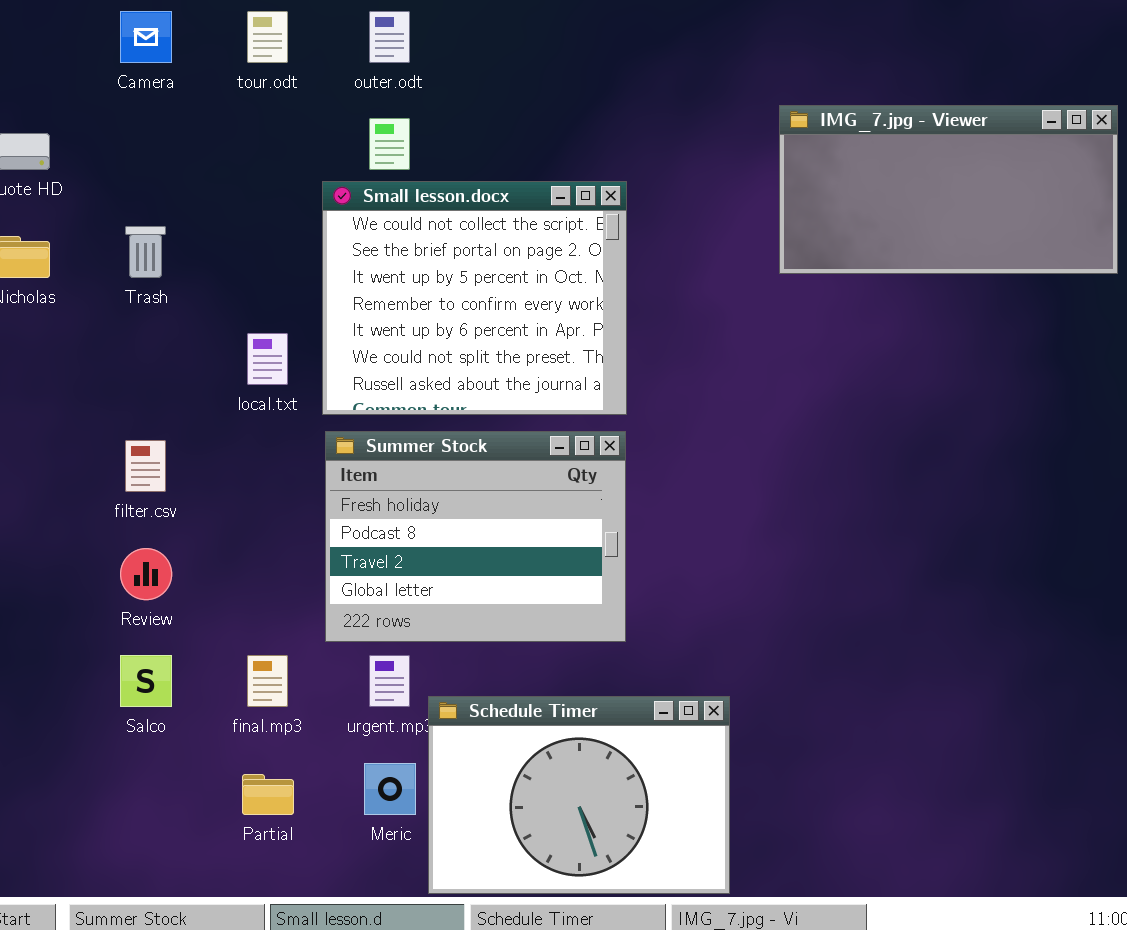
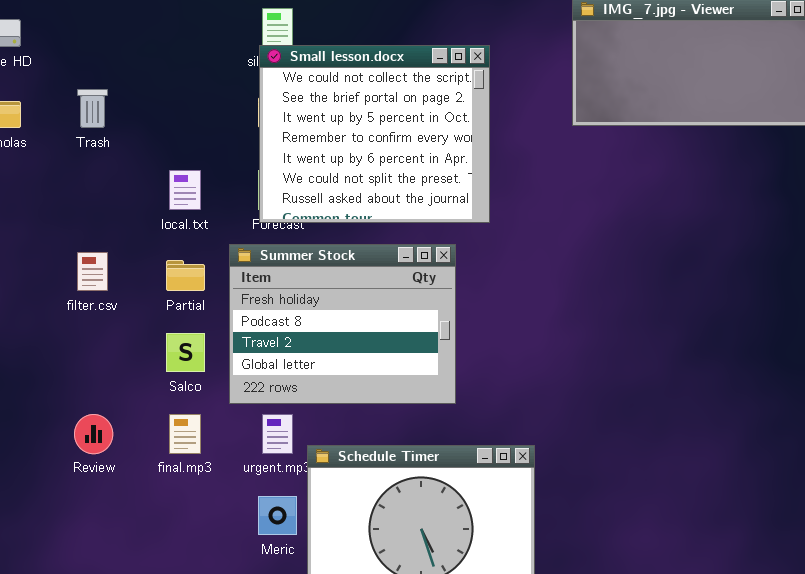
Small lesson.docx: [322,181,627,415] -> [259,45,490,223], moved
Review: [120,548,172,600] -> [74,414,113,454], moved
Salco: [120,655,172,707] -> [166,333,205,372], moved
Partial: [242,774,294,815] -> [166,260,205,291], moved

